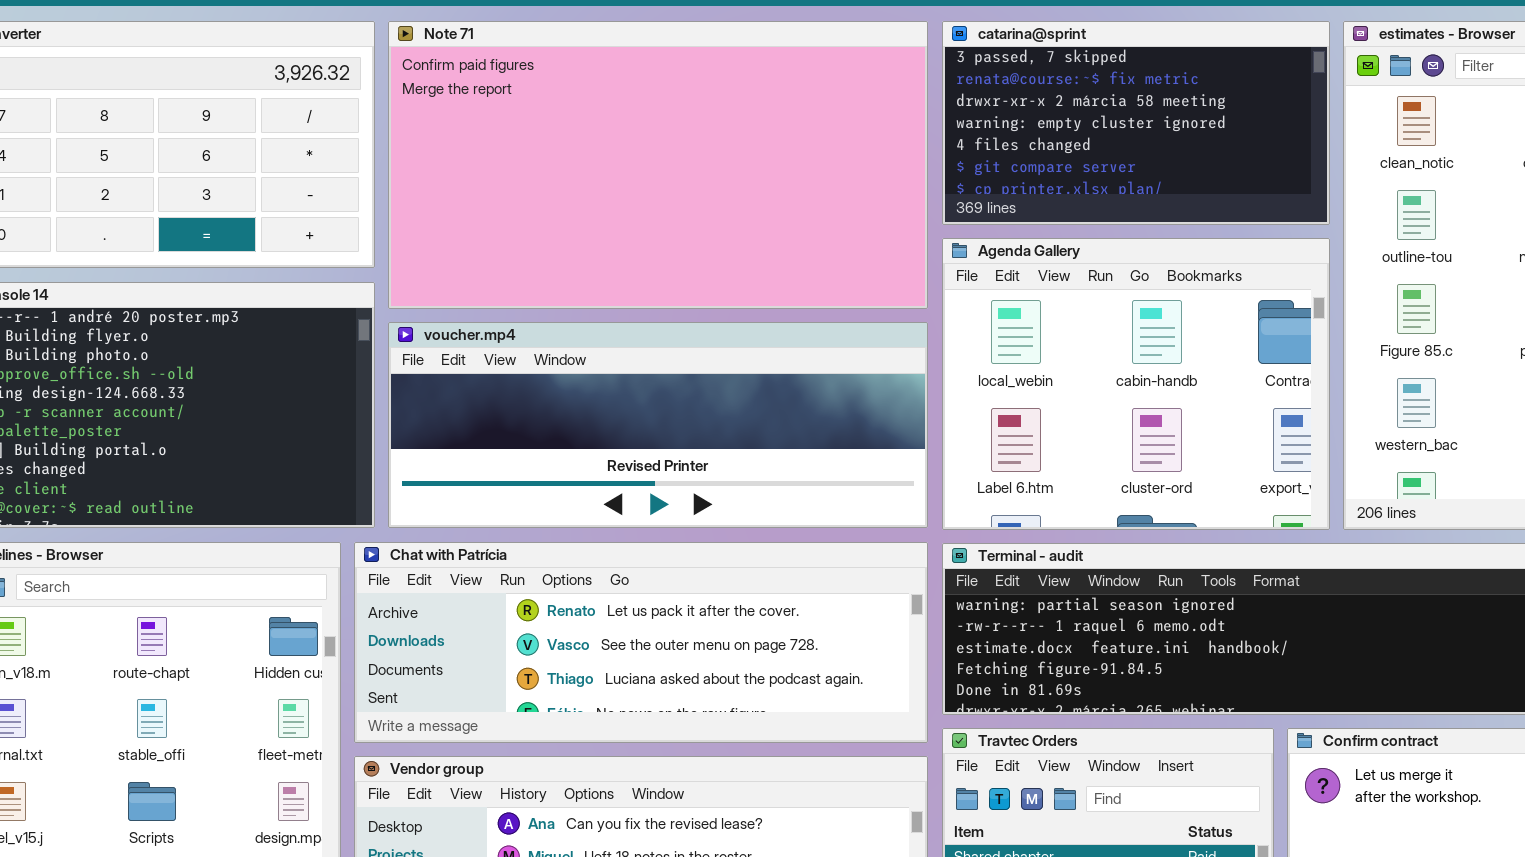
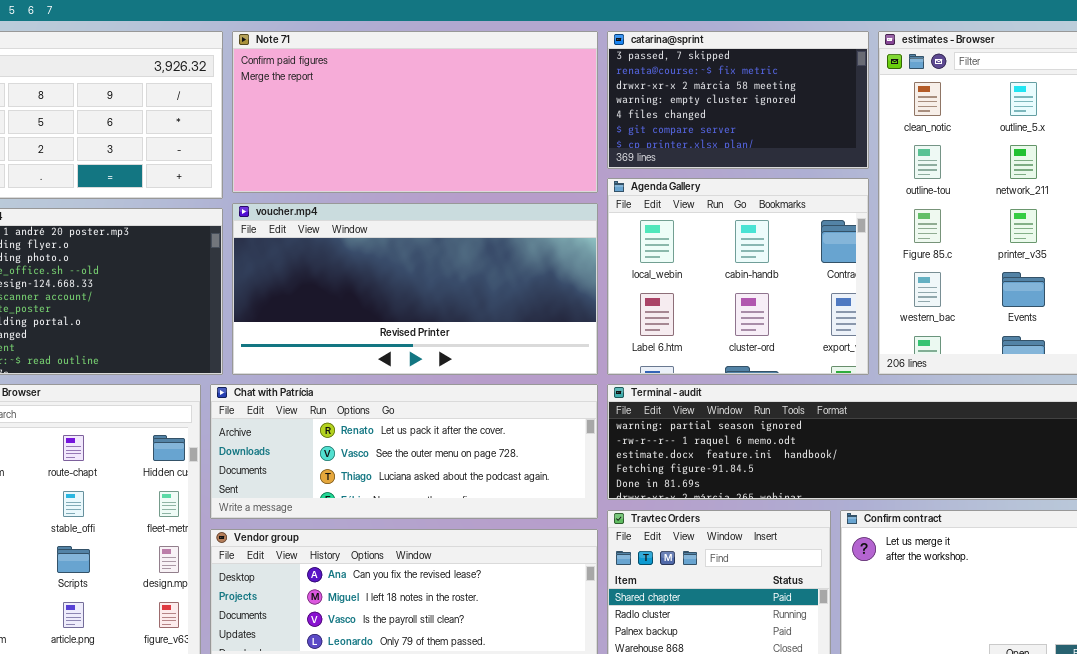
Note 71: [388,21,928,309] -> [232,31,598,193], resized
voucher.mp4: [388,322,928,528] -> [232,203,598,375], resized

